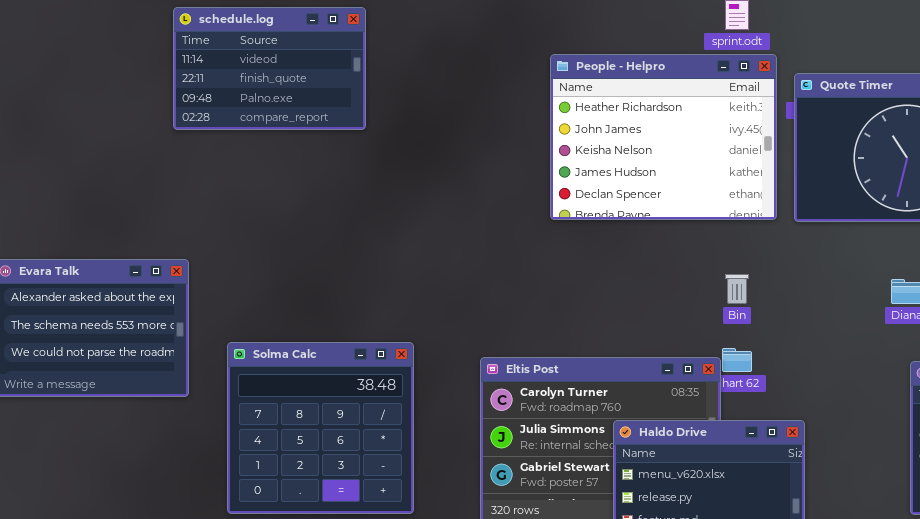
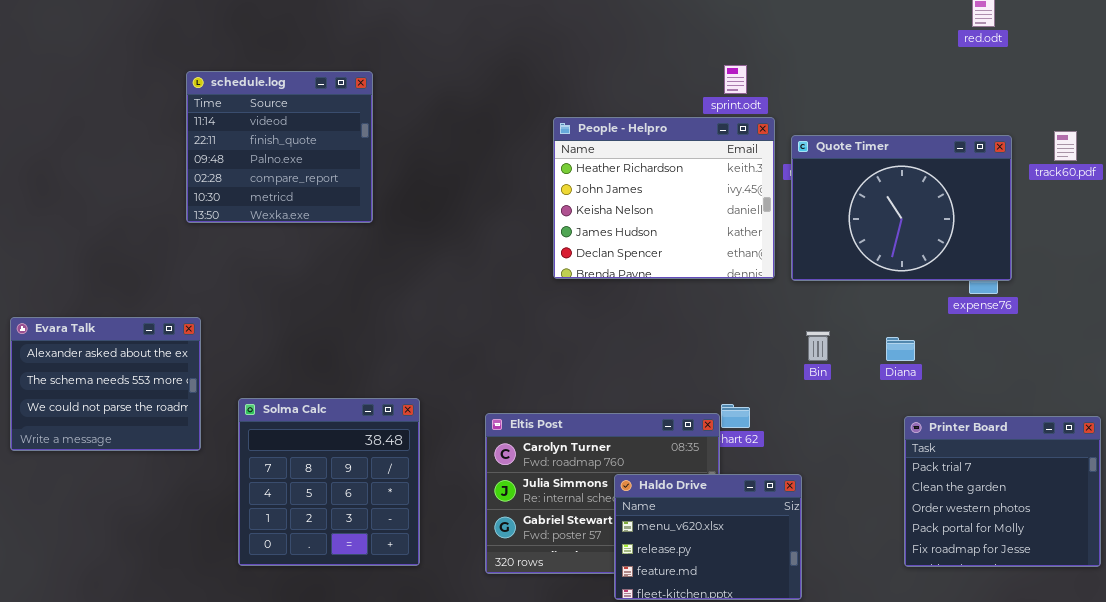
schedule.log: [173,7,366,130] -> [186,71,373,223], resized
Bin: [725,274,749,304] -> [806,331,830,361], moved

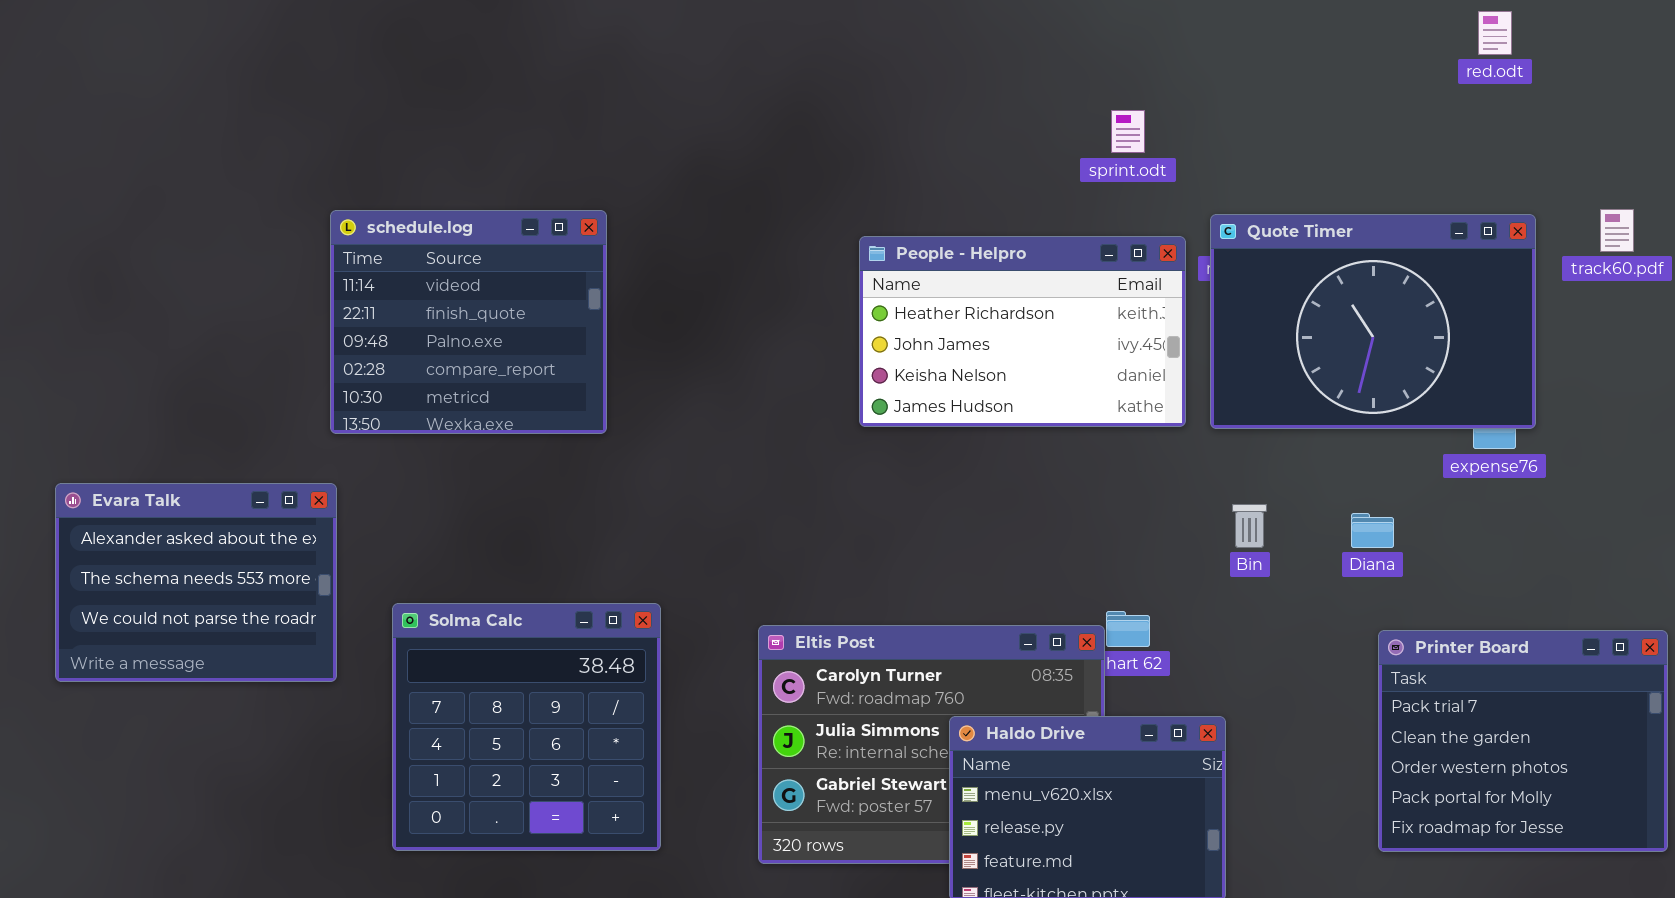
schedule.log: [186,71,373,223] -> [330,210,607,434], moved
People - Helpro: [553,117,775,279] -> [859,236,1186,427], resized

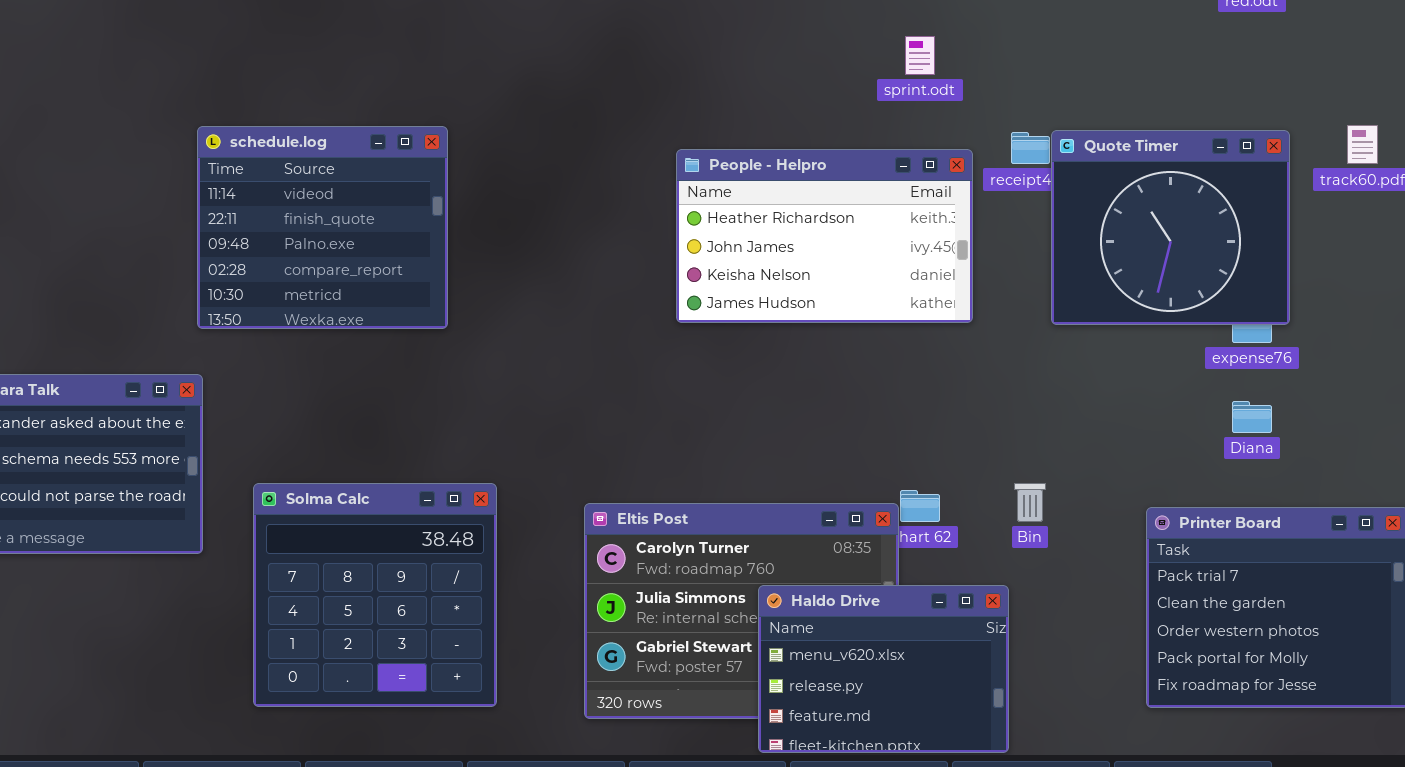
Quote Timer: [1210,214,1536,429] -> [1051,130,1290,325], resized
Bin: [1232,504,1267,548] -> [1014,483,1046,522], moved
Diana: [1351,513,1394,548] -> [1232,401,1272,433], moved

